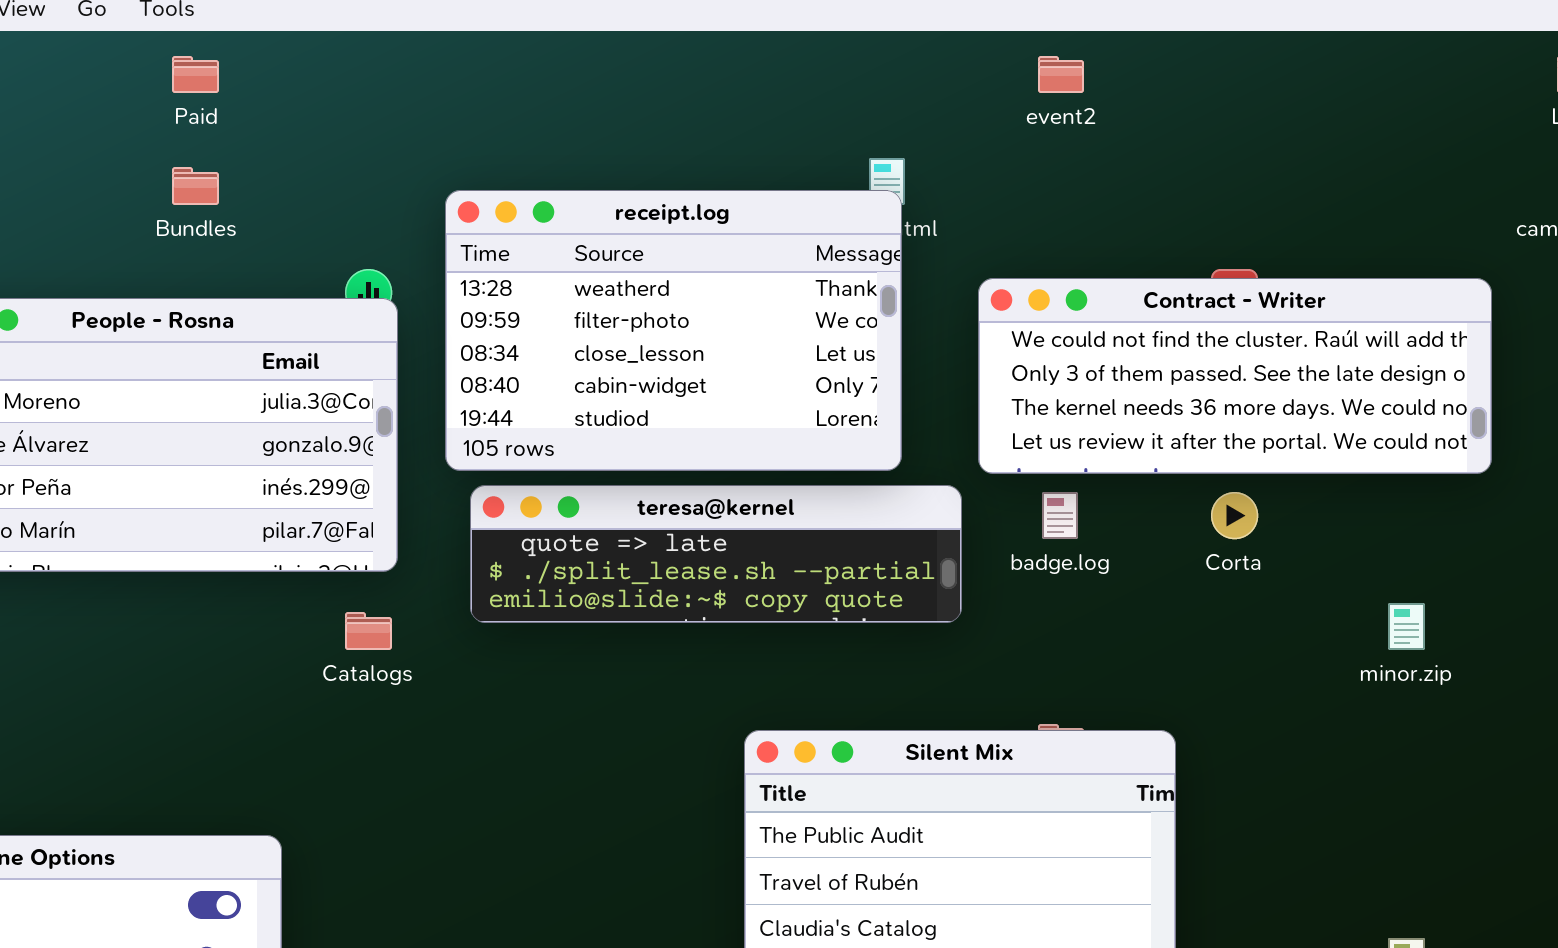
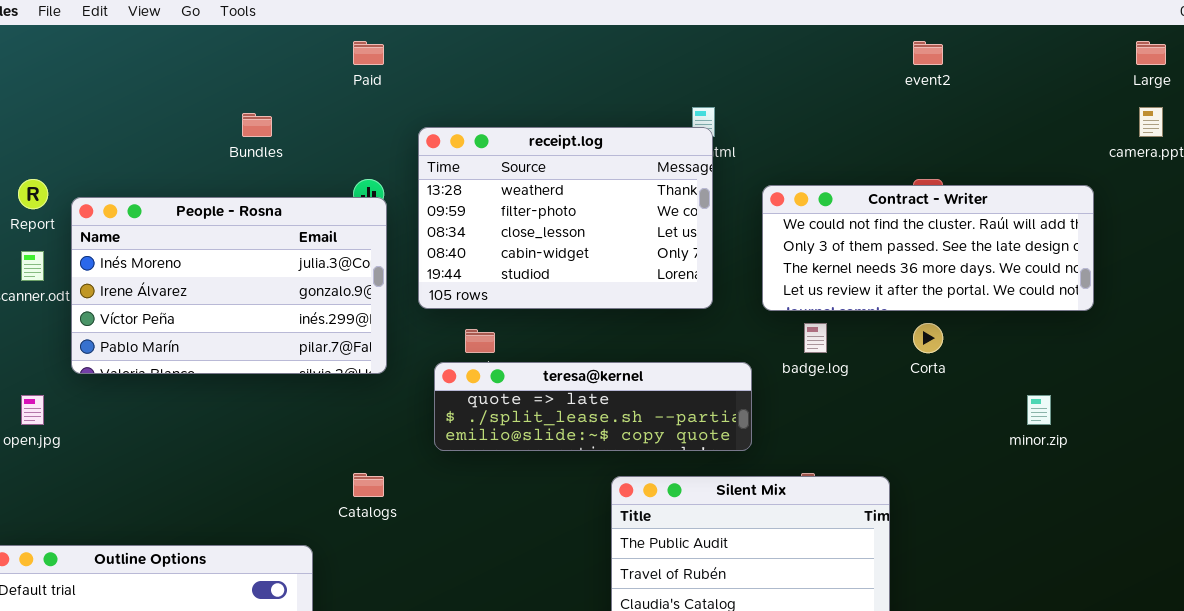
Paid: [172,56,219,93] -> [353,41,384,65], moved
event2: [1038,56,1084,93] -> [913,41,943,65], moved
teresa@kernel: [470,485,962,623] -> [434,362,752,451], moved
Catalogs: [345,612,392,650] -> [353,473,384,497], moved

